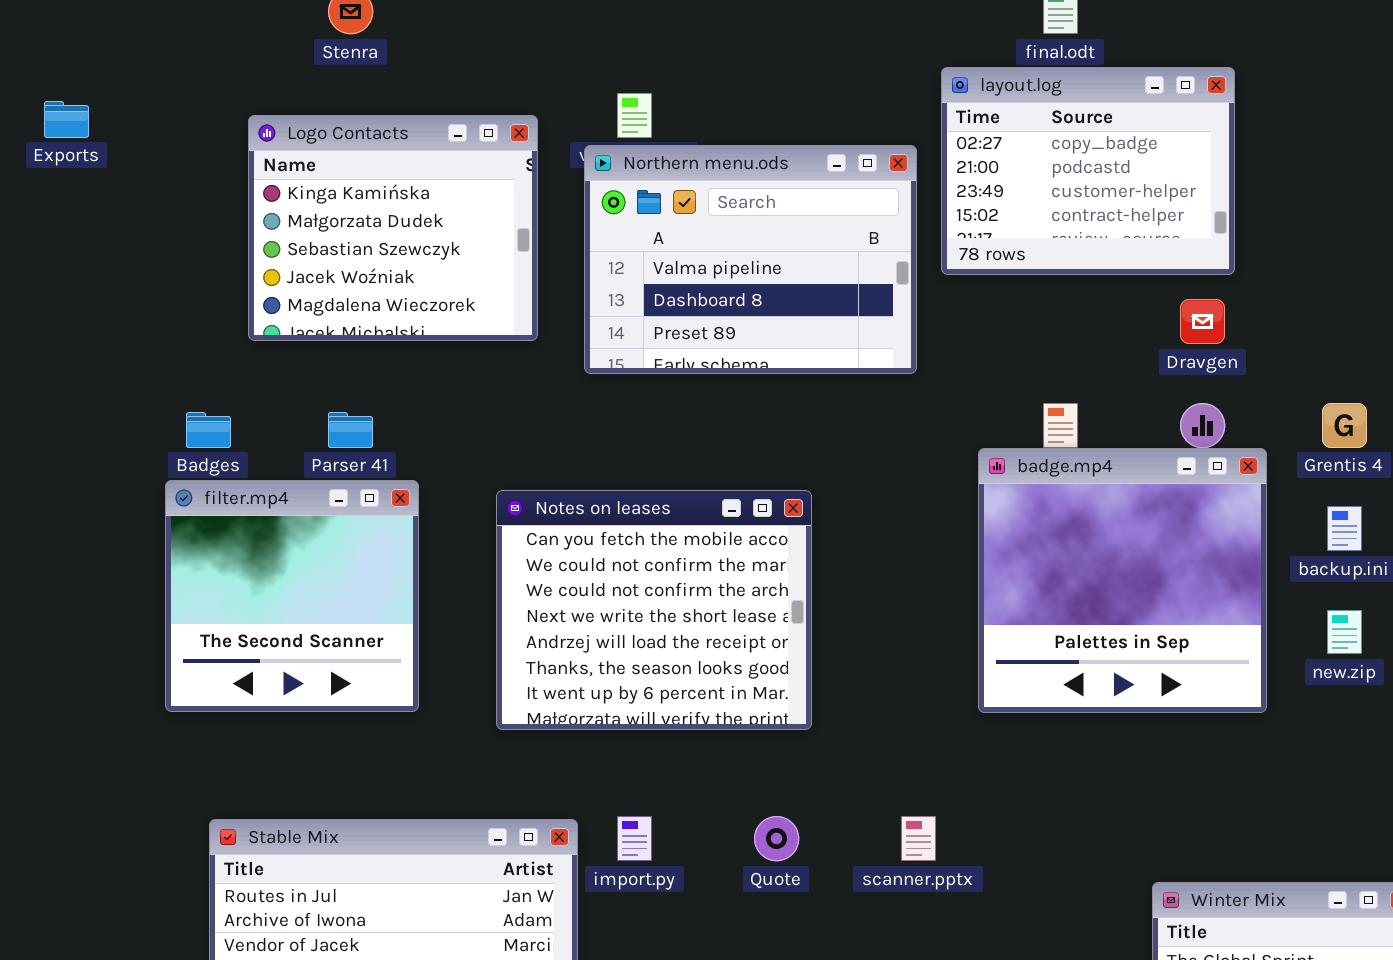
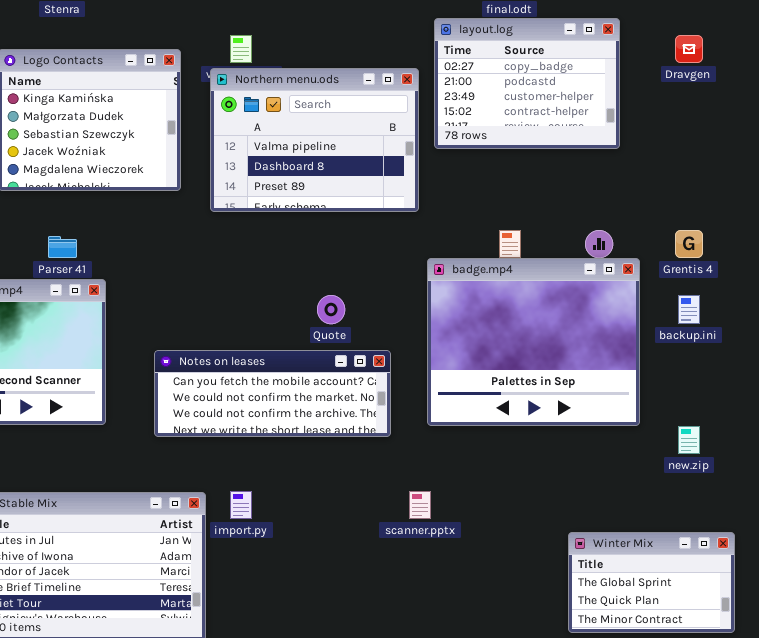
Dravgen: [1180,299,1225,344] -> [675,35,703,63], moved
badge.mp4: [978,448,1267,713] -> [427,258,640,426], resized
Notes on leases: [496,490,812,730] -> [154,350,391,437], resized
new.zip: [1327,610,1362,654] -> [678,426,700,454], moved
Quote: [754,816,799,861] -> [317,295,345,324], moved

